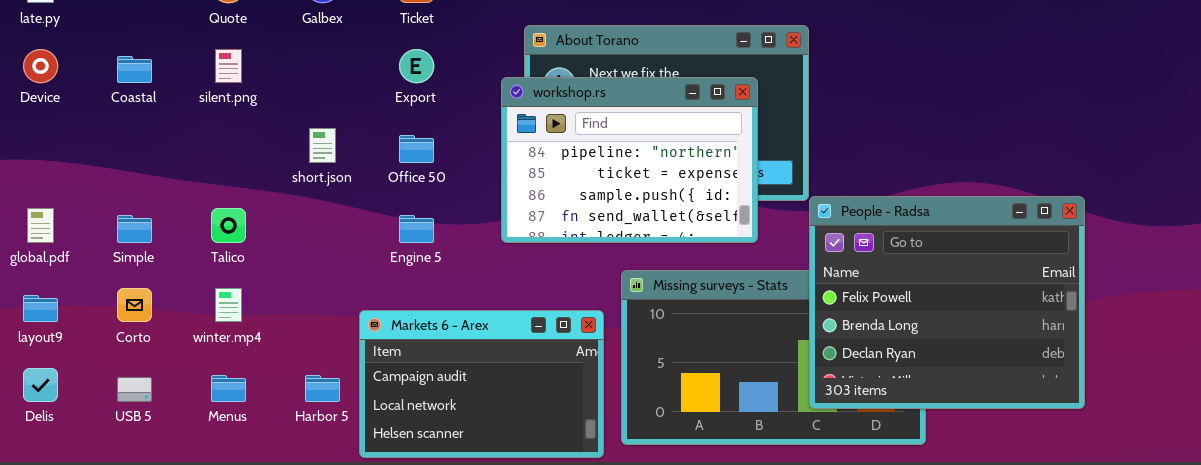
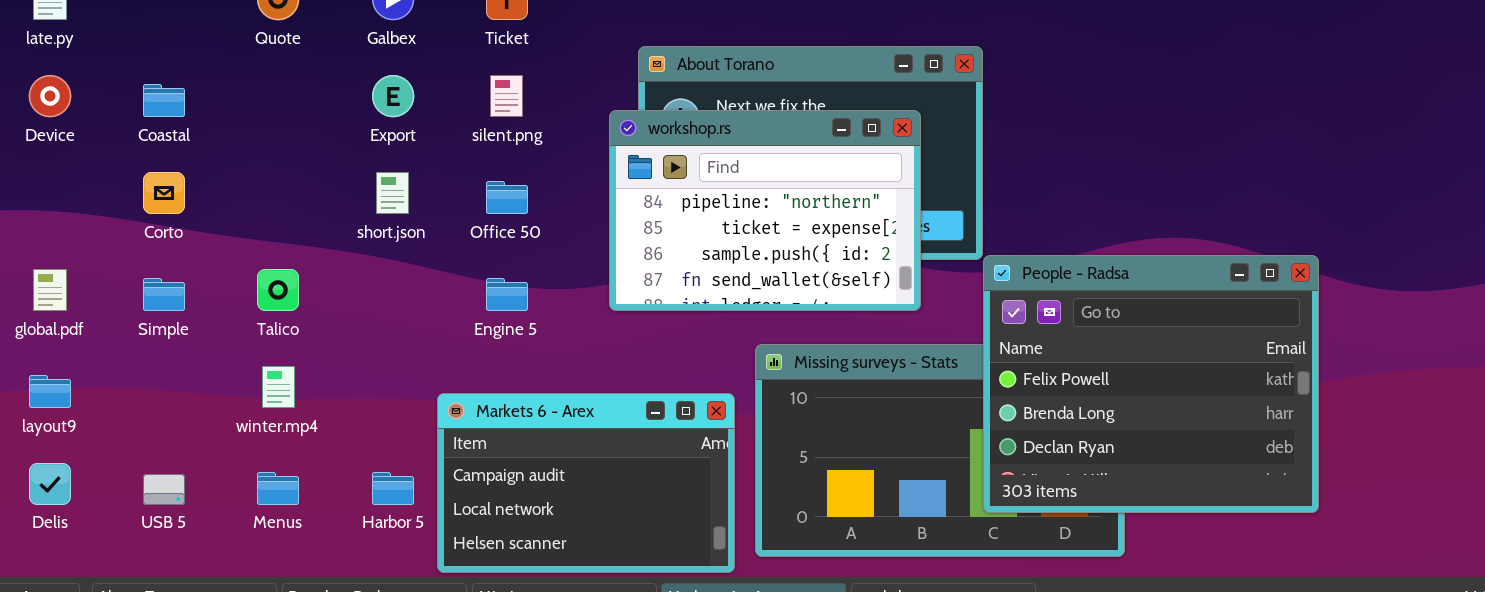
silent.png: [215,49,242,83] -> [490,75,523,117], moved
Export: [399,49,434,83] -> [372,75,414,117], moved
Corto: [117,288,152,322] -> [143,172,185,214], moved

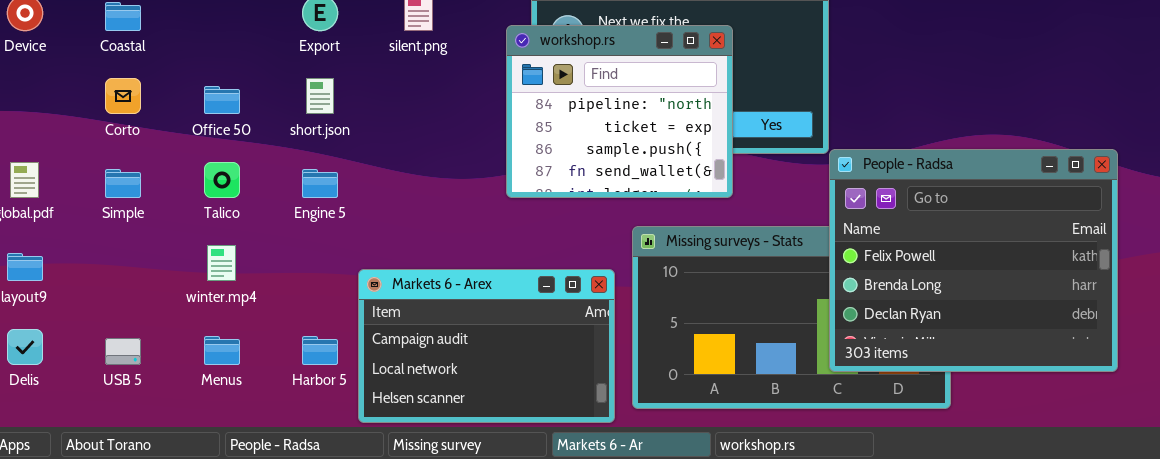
workshop.rs: [609,110,921,311] -> [506,25,733,198], resized
Office 50: [486,181,528,214] -> [204,86,240,114], moved
Engine 5: [486,278,528,311] -> [302,169,338,198], moved

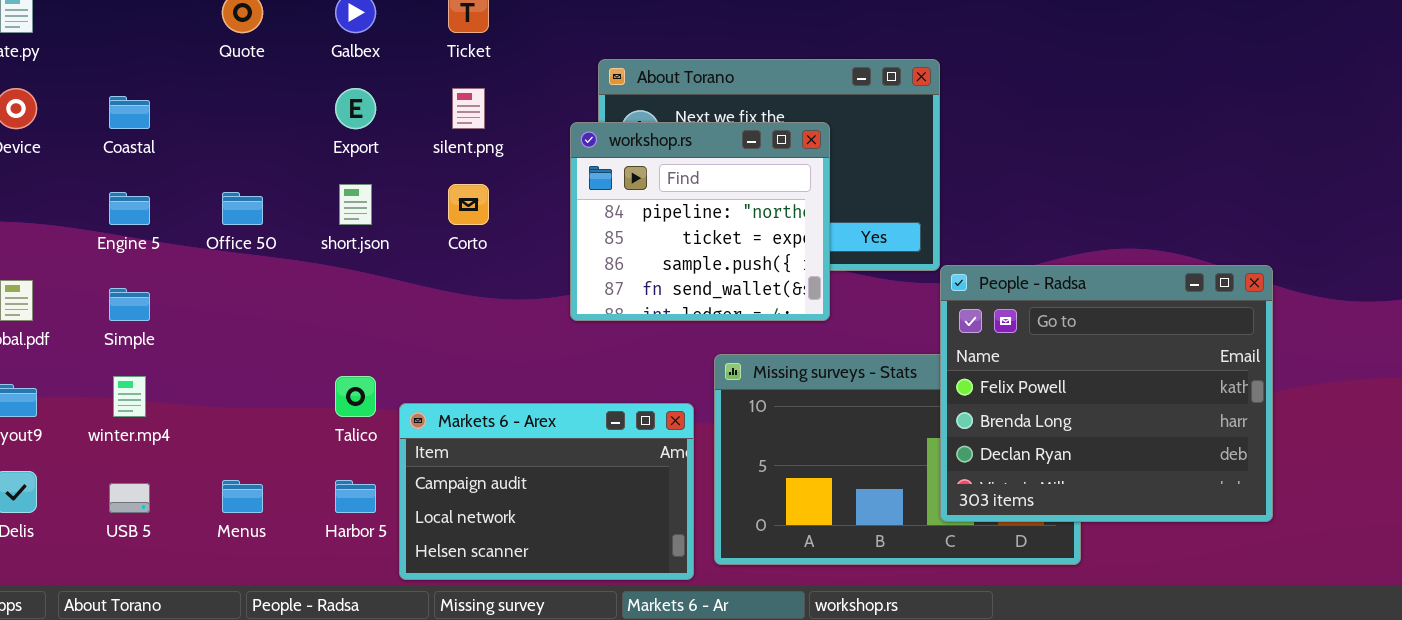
Corto: [105,78,141,114] -> [448,184,489,225], moved
Talico: [204,162,240,198] -> [335,376,376,417], moved
Engine 5: [302,169,338,198] -> [109,192,150,225], moved
winter.mp4: [207,245,236,281] -> [113,376,146,417], moved

